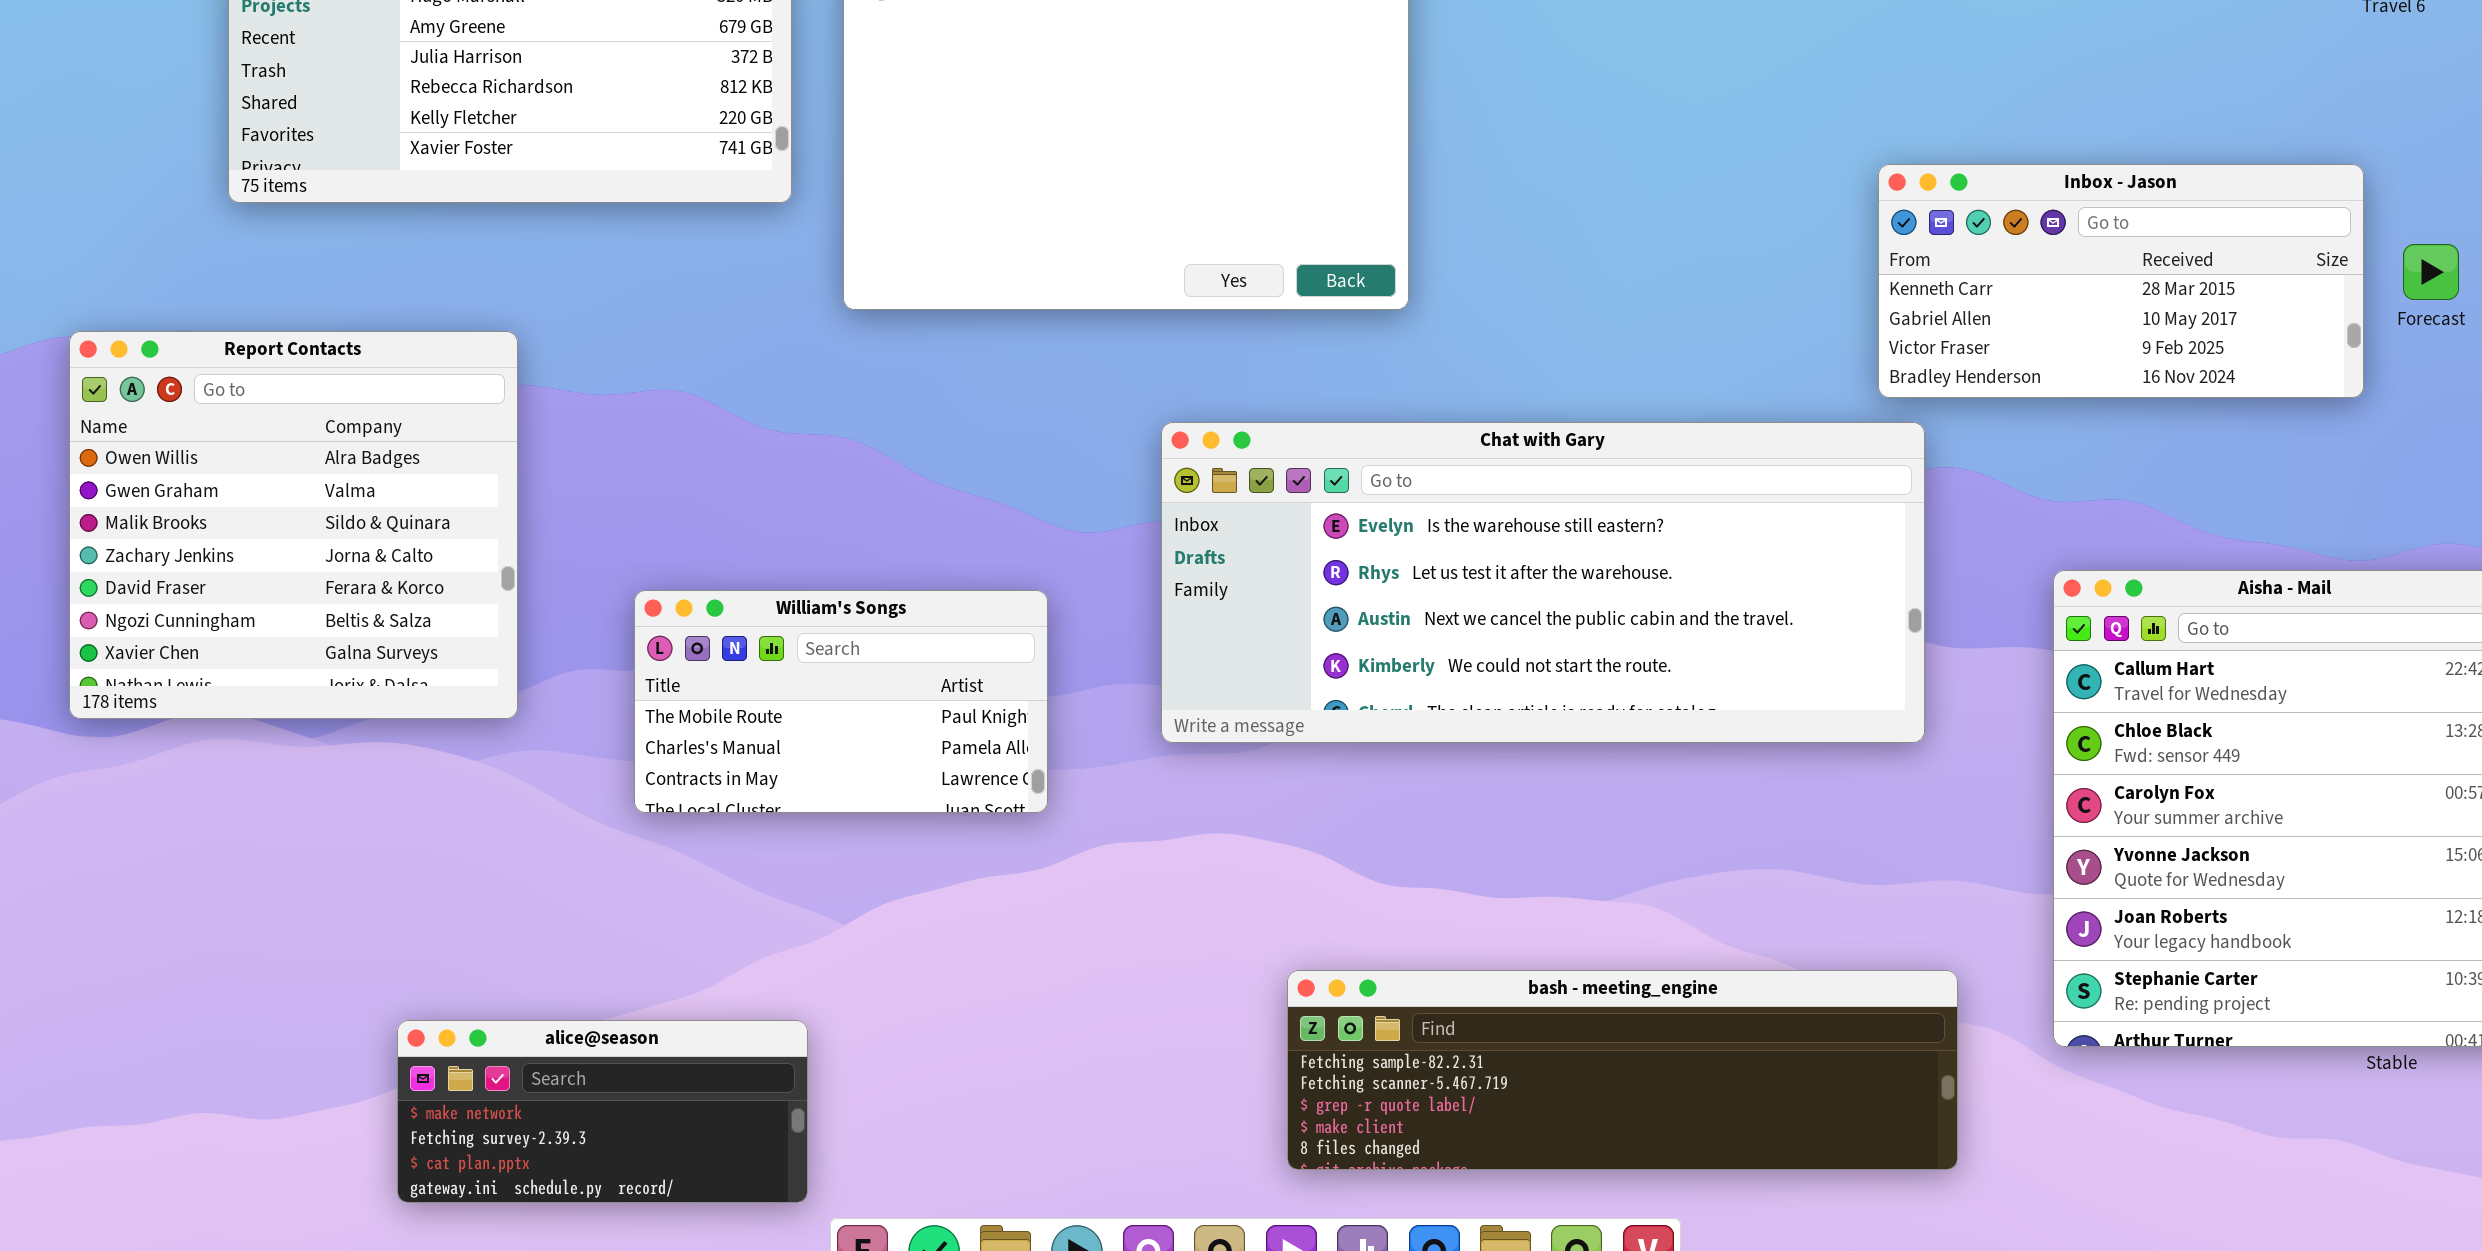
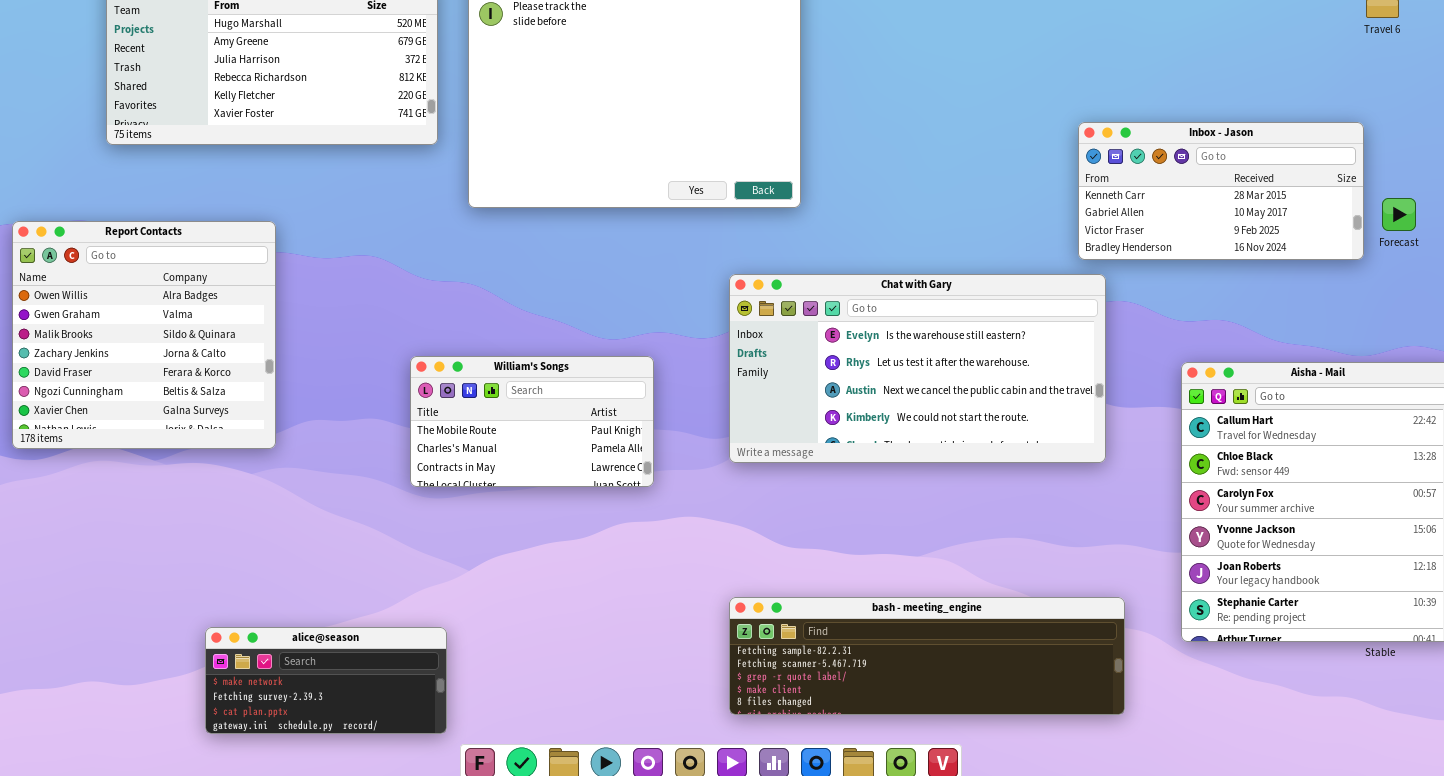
Forecast: [2403,244,2459,300] -> [1382,198,1416,231], moved
Chat with Gary: [1161,422,1925,743] -> [729,274,1106,463], resized
William's Songs: [634,590,1048,813] -> [410,356,654,487], moved

